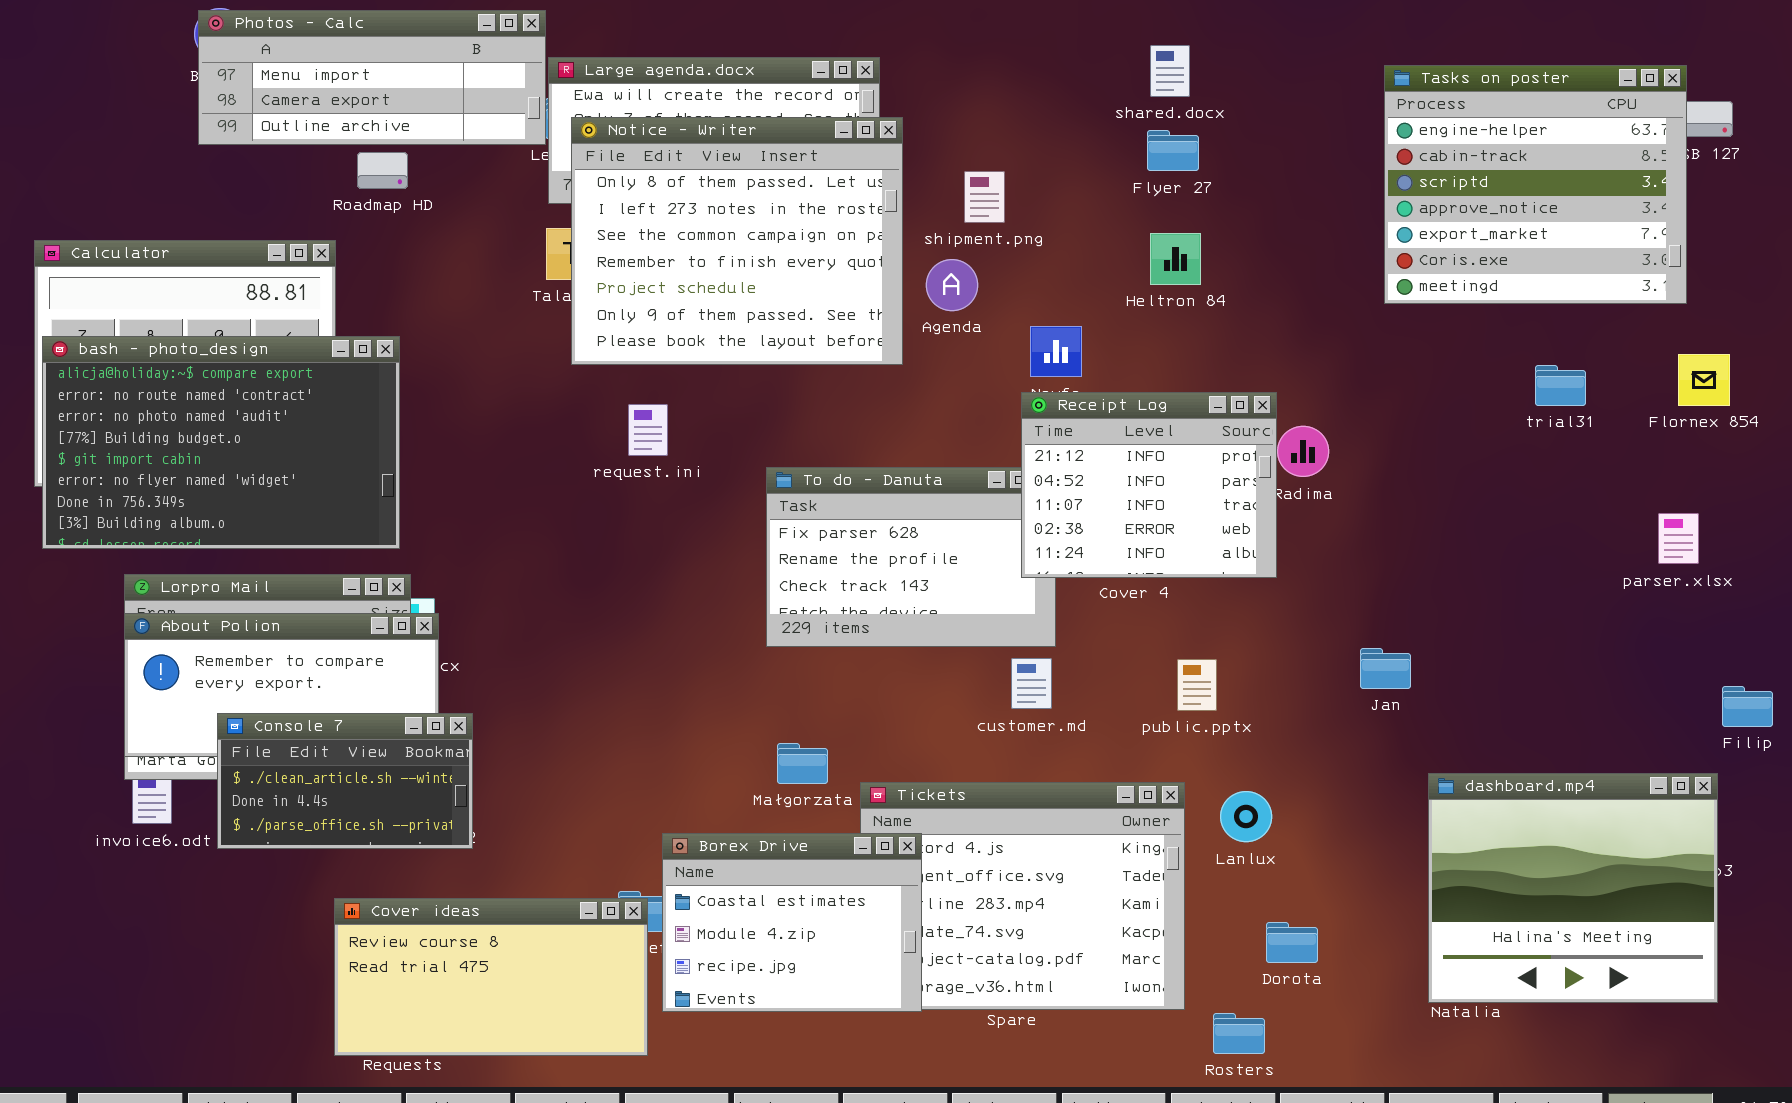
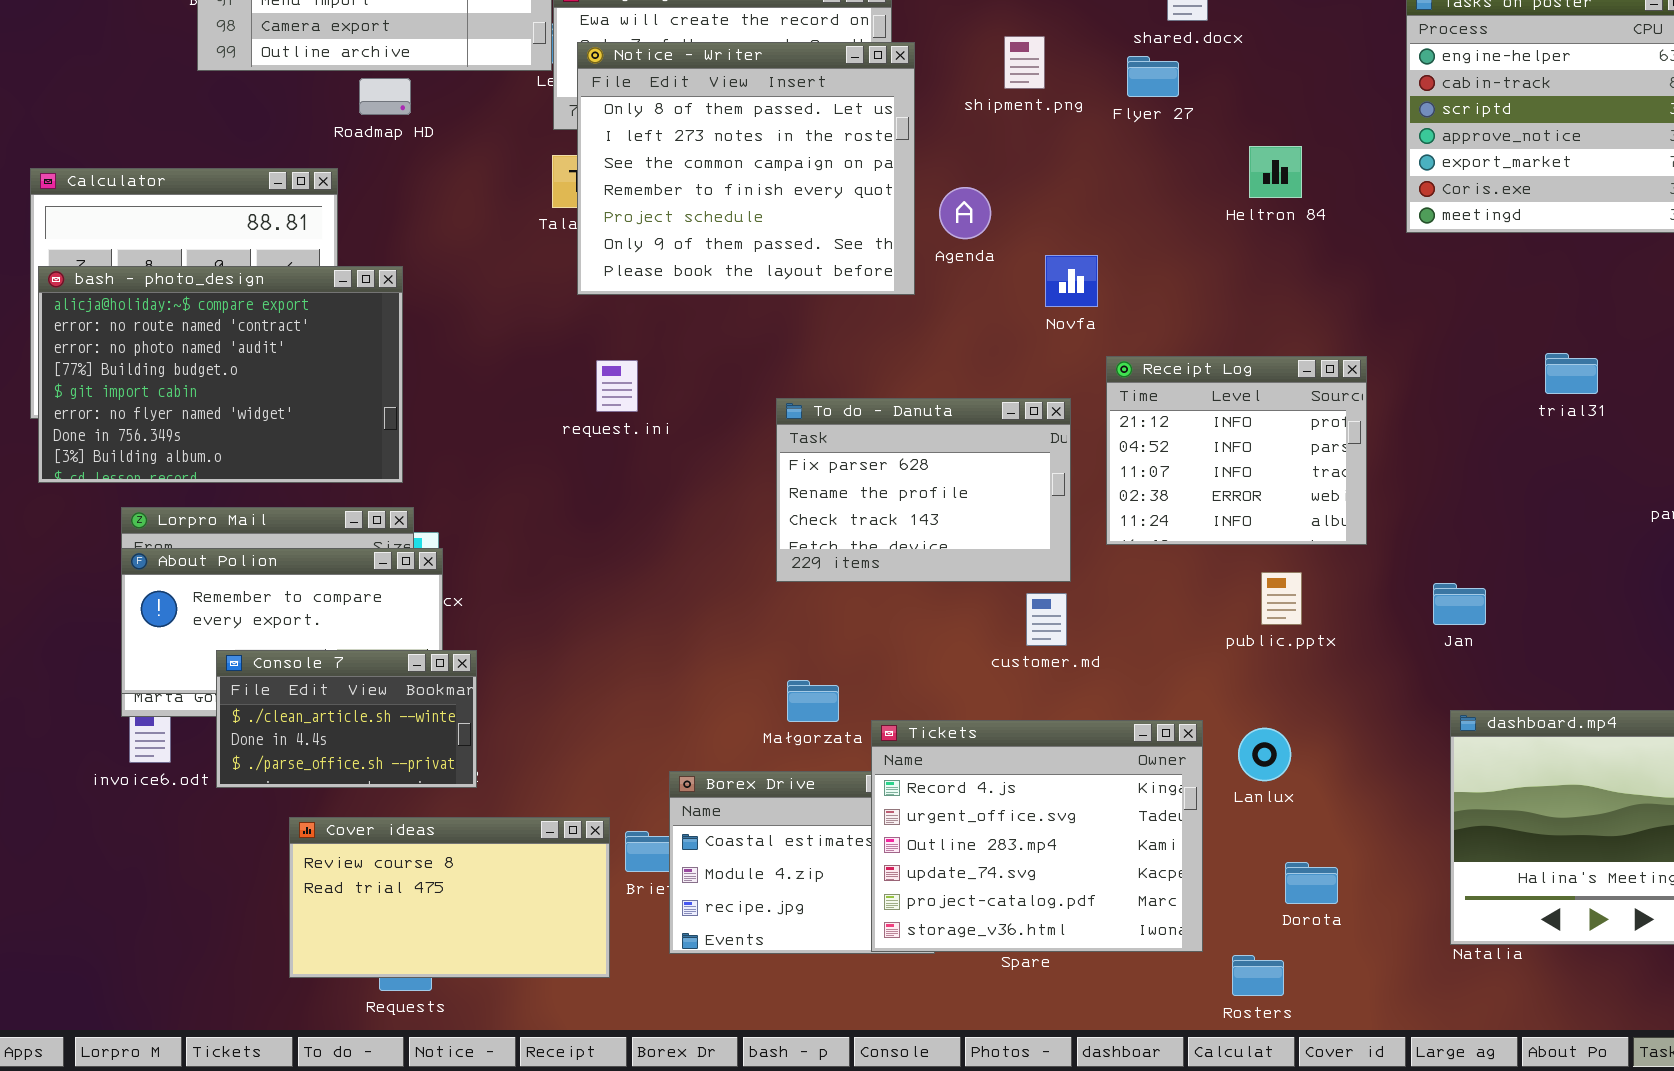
Flyer 27: [1147,130,1199,171] -> [1127,56,1179,97], moved
shipment.png: [964,171,1005,223] -> [1004,36,1045,89], moved
Heltron 84: [1150,233,1201,285] -> [1249,146,1302,198], moved
trial31: [1535,365,1586,406] -> [1545,353,1598,394], moved
Receipt Log: [1021,392,1277,578] -> [1106,356,1367,545], moved
request.ini: [628,404,668,456] -> [596,360,638,412], moved
Jan: [1360,648,1411,689] -> [1433,583,1486,625], moved
public.pptx: [1177,659,1217,711] -> [1261,572,1302,625], moved
Tickets: [860,782,1185,1010] -> [871,720,1203,952], raised
Cover ideas: [334,898,648,1056] -> [289,817,610,978], moved

